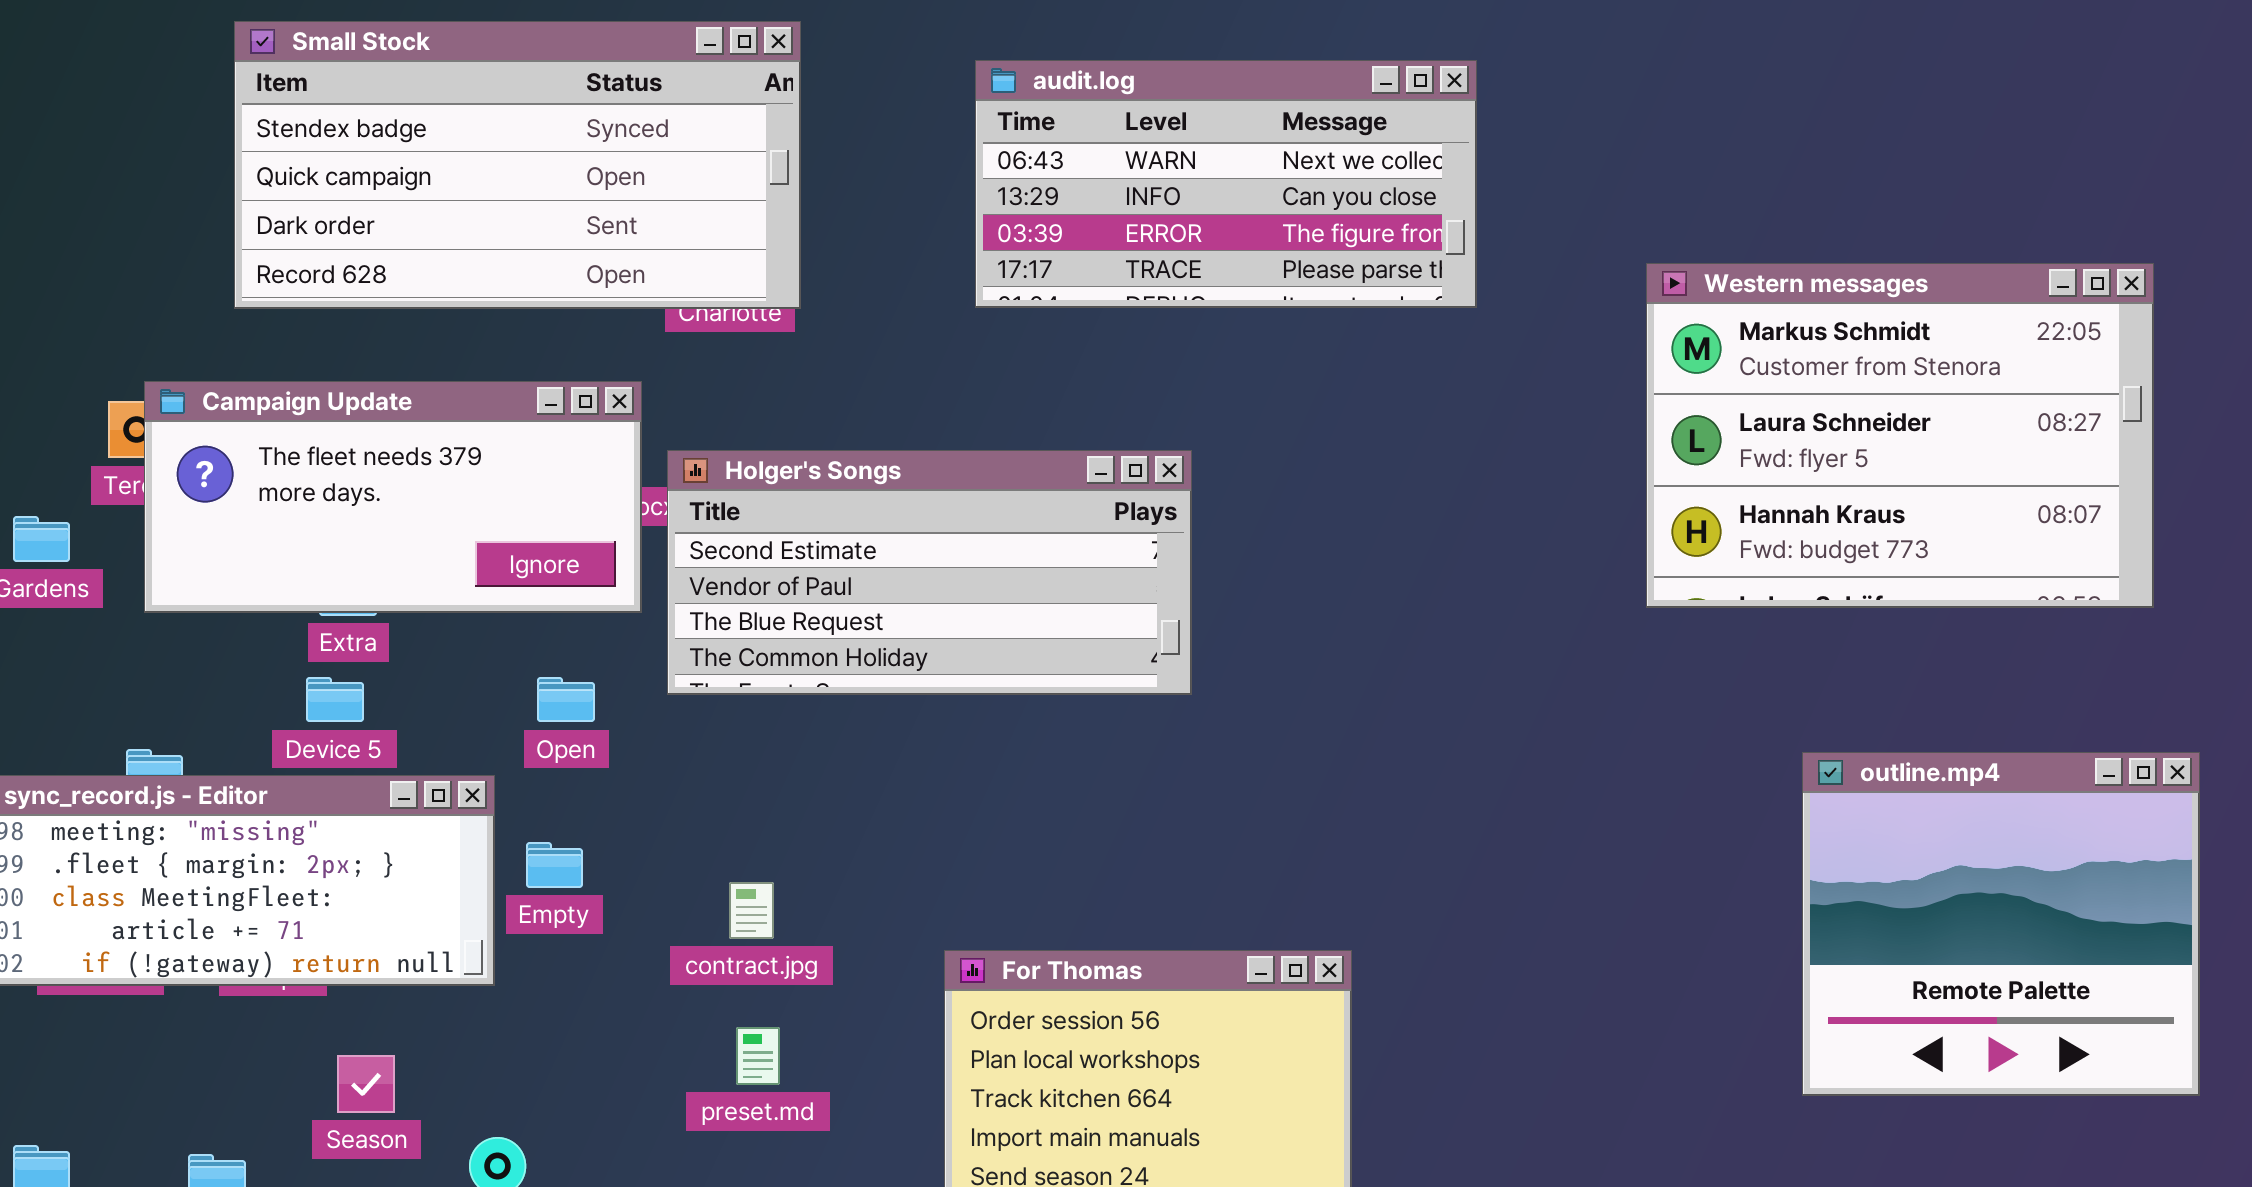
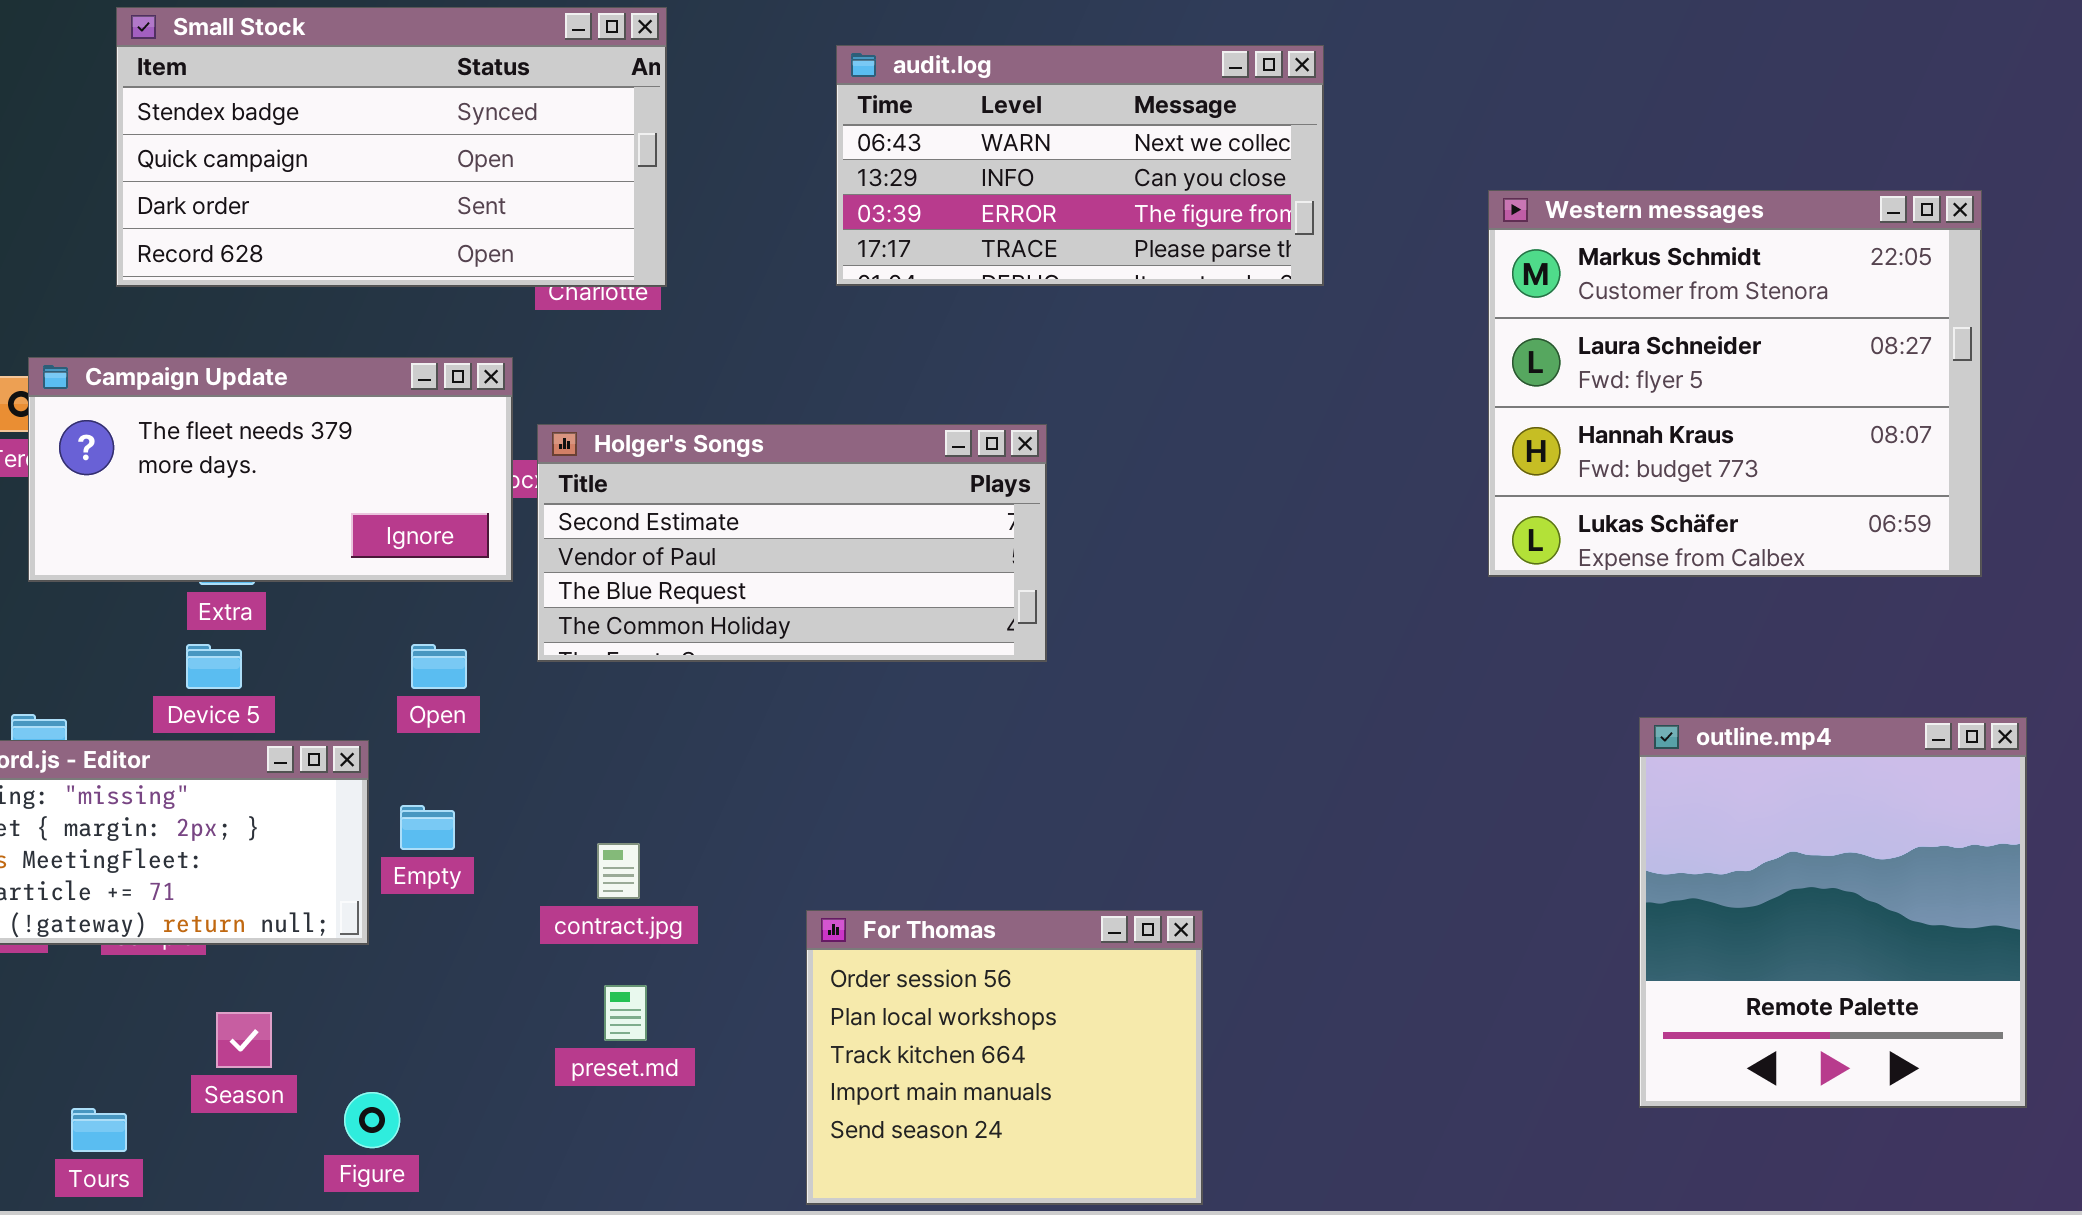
Western messages: [1646,263,2154,608] -> [1488,190,1982,577], resized
outline.mp4: [1802,752,2200,1096] -> [1639,717,2027,1108], resized

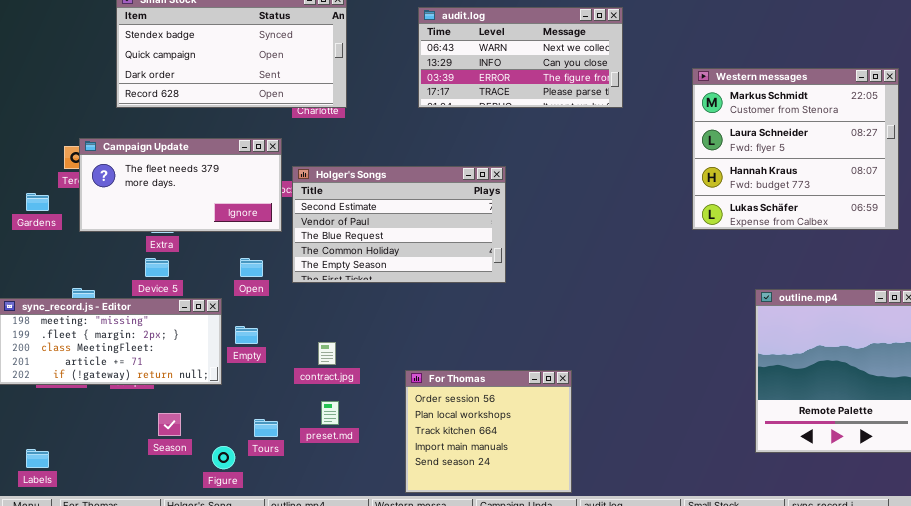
Holger's Songs: [537,424,1047,662] -> [292,166,506,283], resized
Tours: [71,1108,127,1152] -> [254,419,278,437], moved

